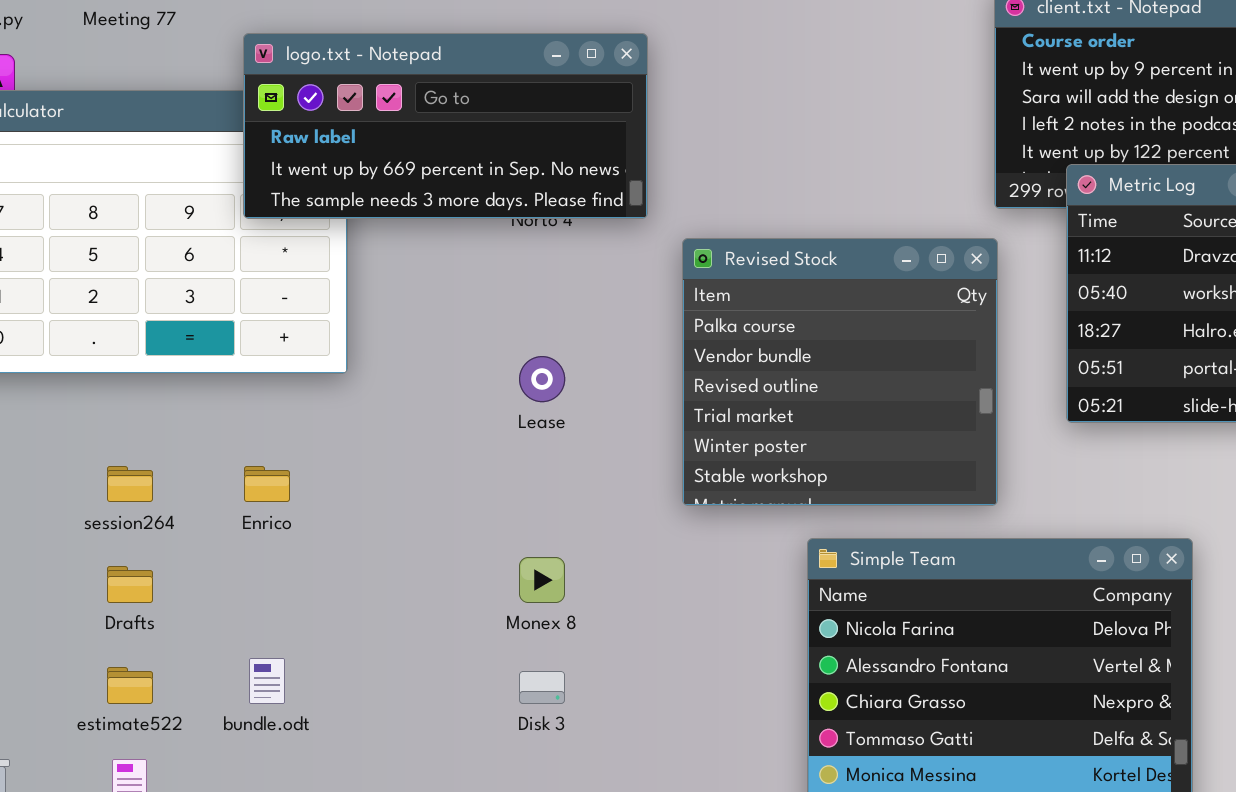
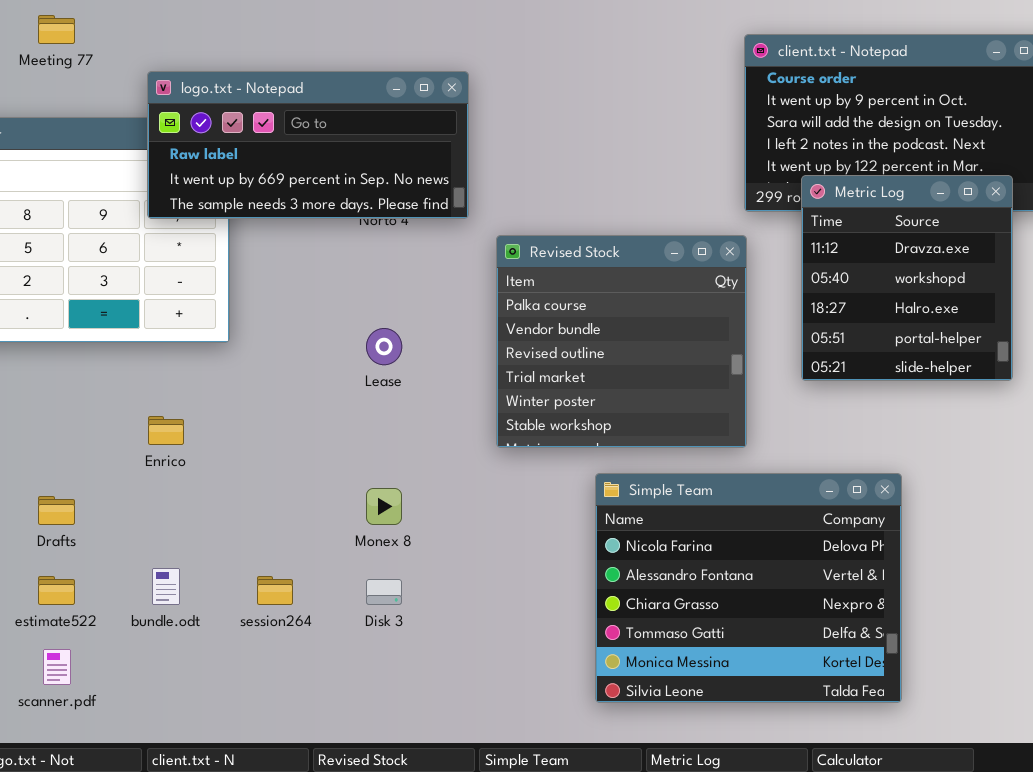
session264: [107,466,153,502] -> [257,576,293,605], moved

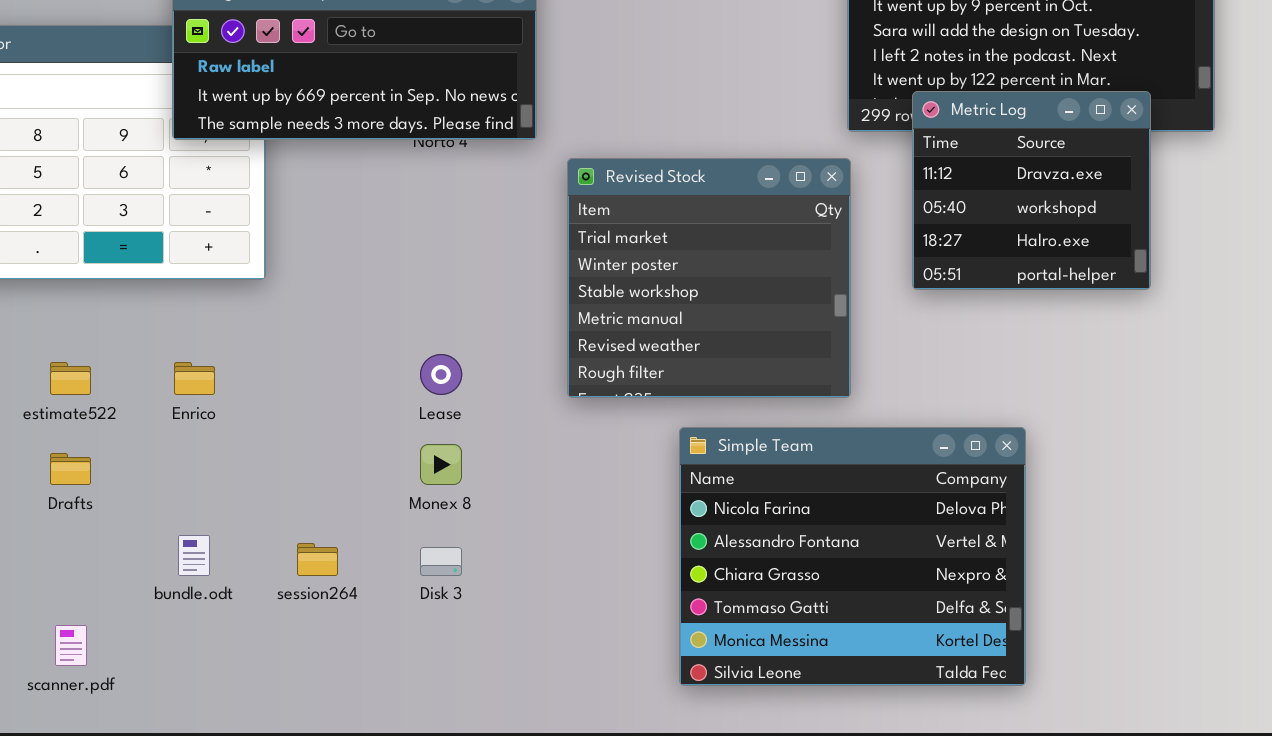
Metric Log: [801,175,1013,381] -> [912,91,1151,290], resized
Revised Stock: [496,235,747,448] -> [567,158,851,398], scrolled down 3 rows
Lease: [366,328,402,365] -> [420,354,462,395], moved
estimate522: [38,576,75,605] -> [50,362,91,395], moved

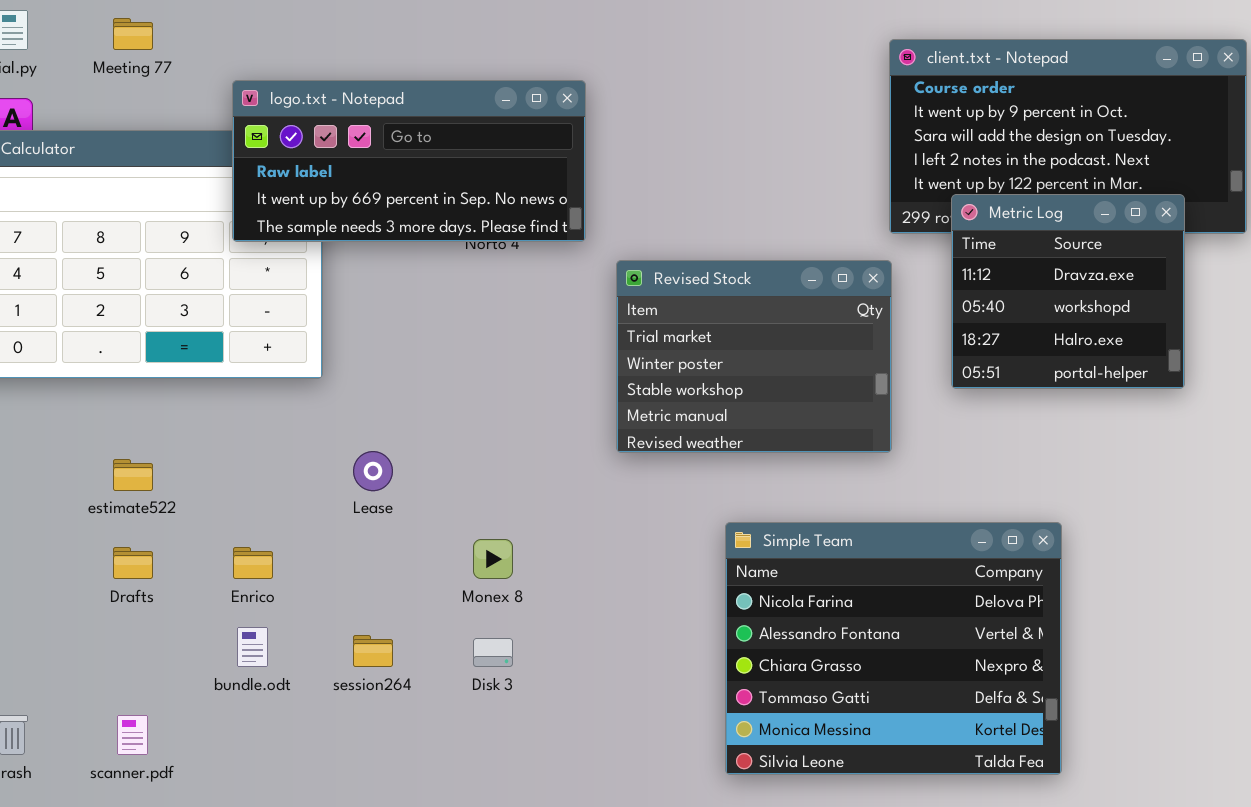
Revised Stock: [567,158,851,398] -> [616,260,892,453], resized
Lease: [420,354,462,395] -> [353,451,393,491], moved
Enrico: [174,362,215,395] -> [233,547,273,579], moved

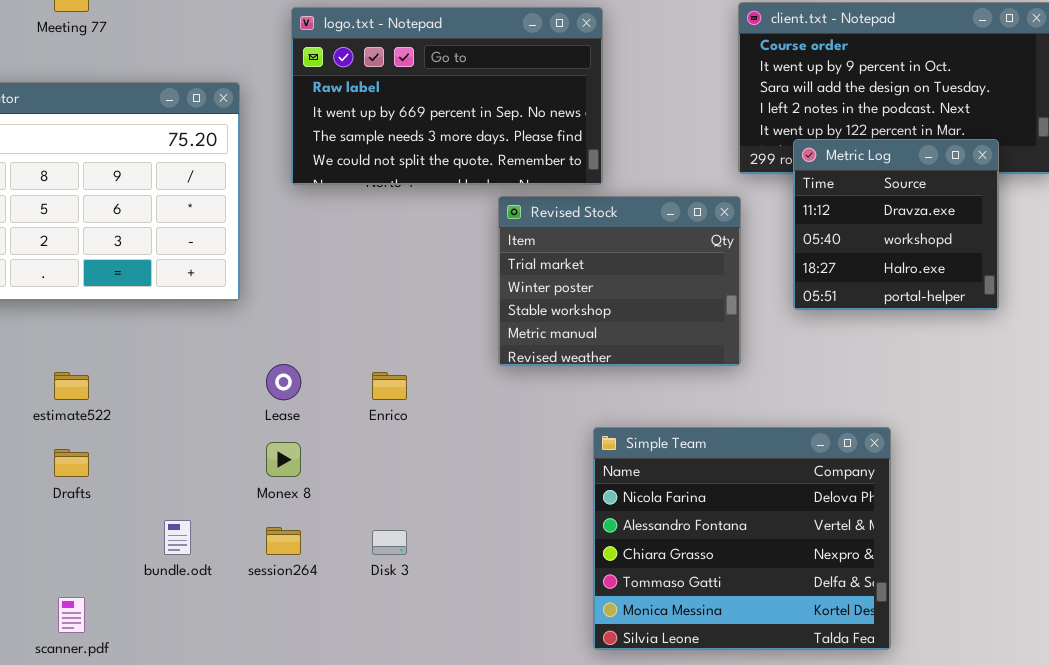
logo.txt - Notepad: [232,80,586,242] -> [291,7,603,185], moved, resized
Monex 8: [473,539,513,579] -> [266,442,301,477], moved
Enrico: [233,547,273,579] -> [372,372,407,400], moved

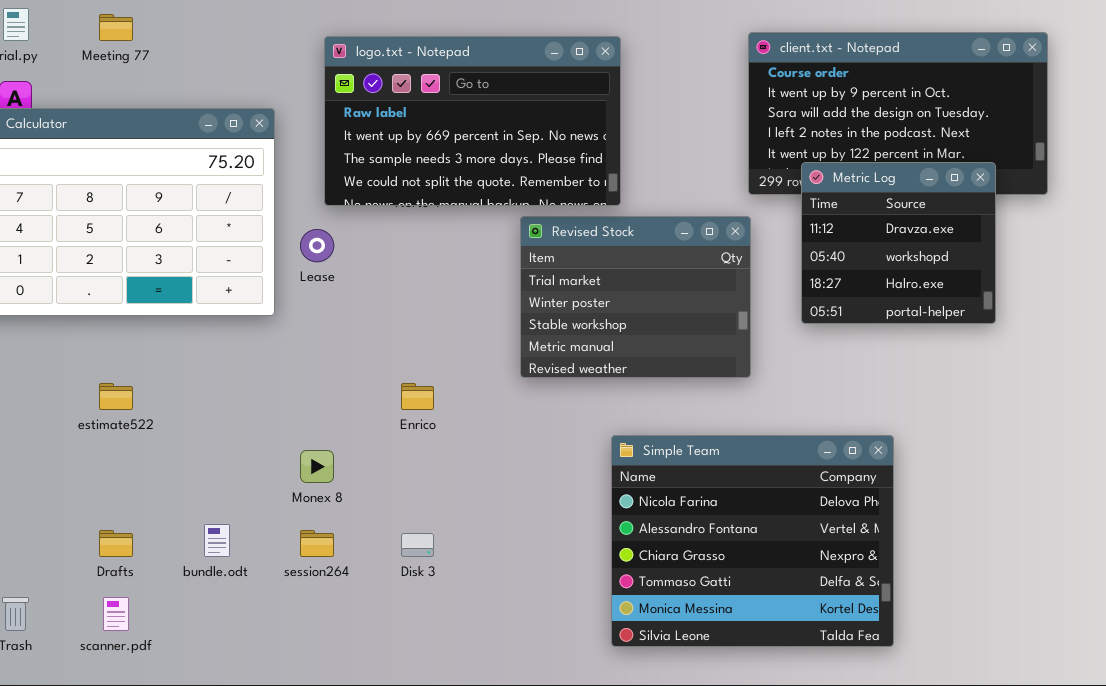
Lease: [266,364,301,400] -> [300,229,334,262], moved
Drafts: [54,449,89,477] -> [99,530,133,557], moved

